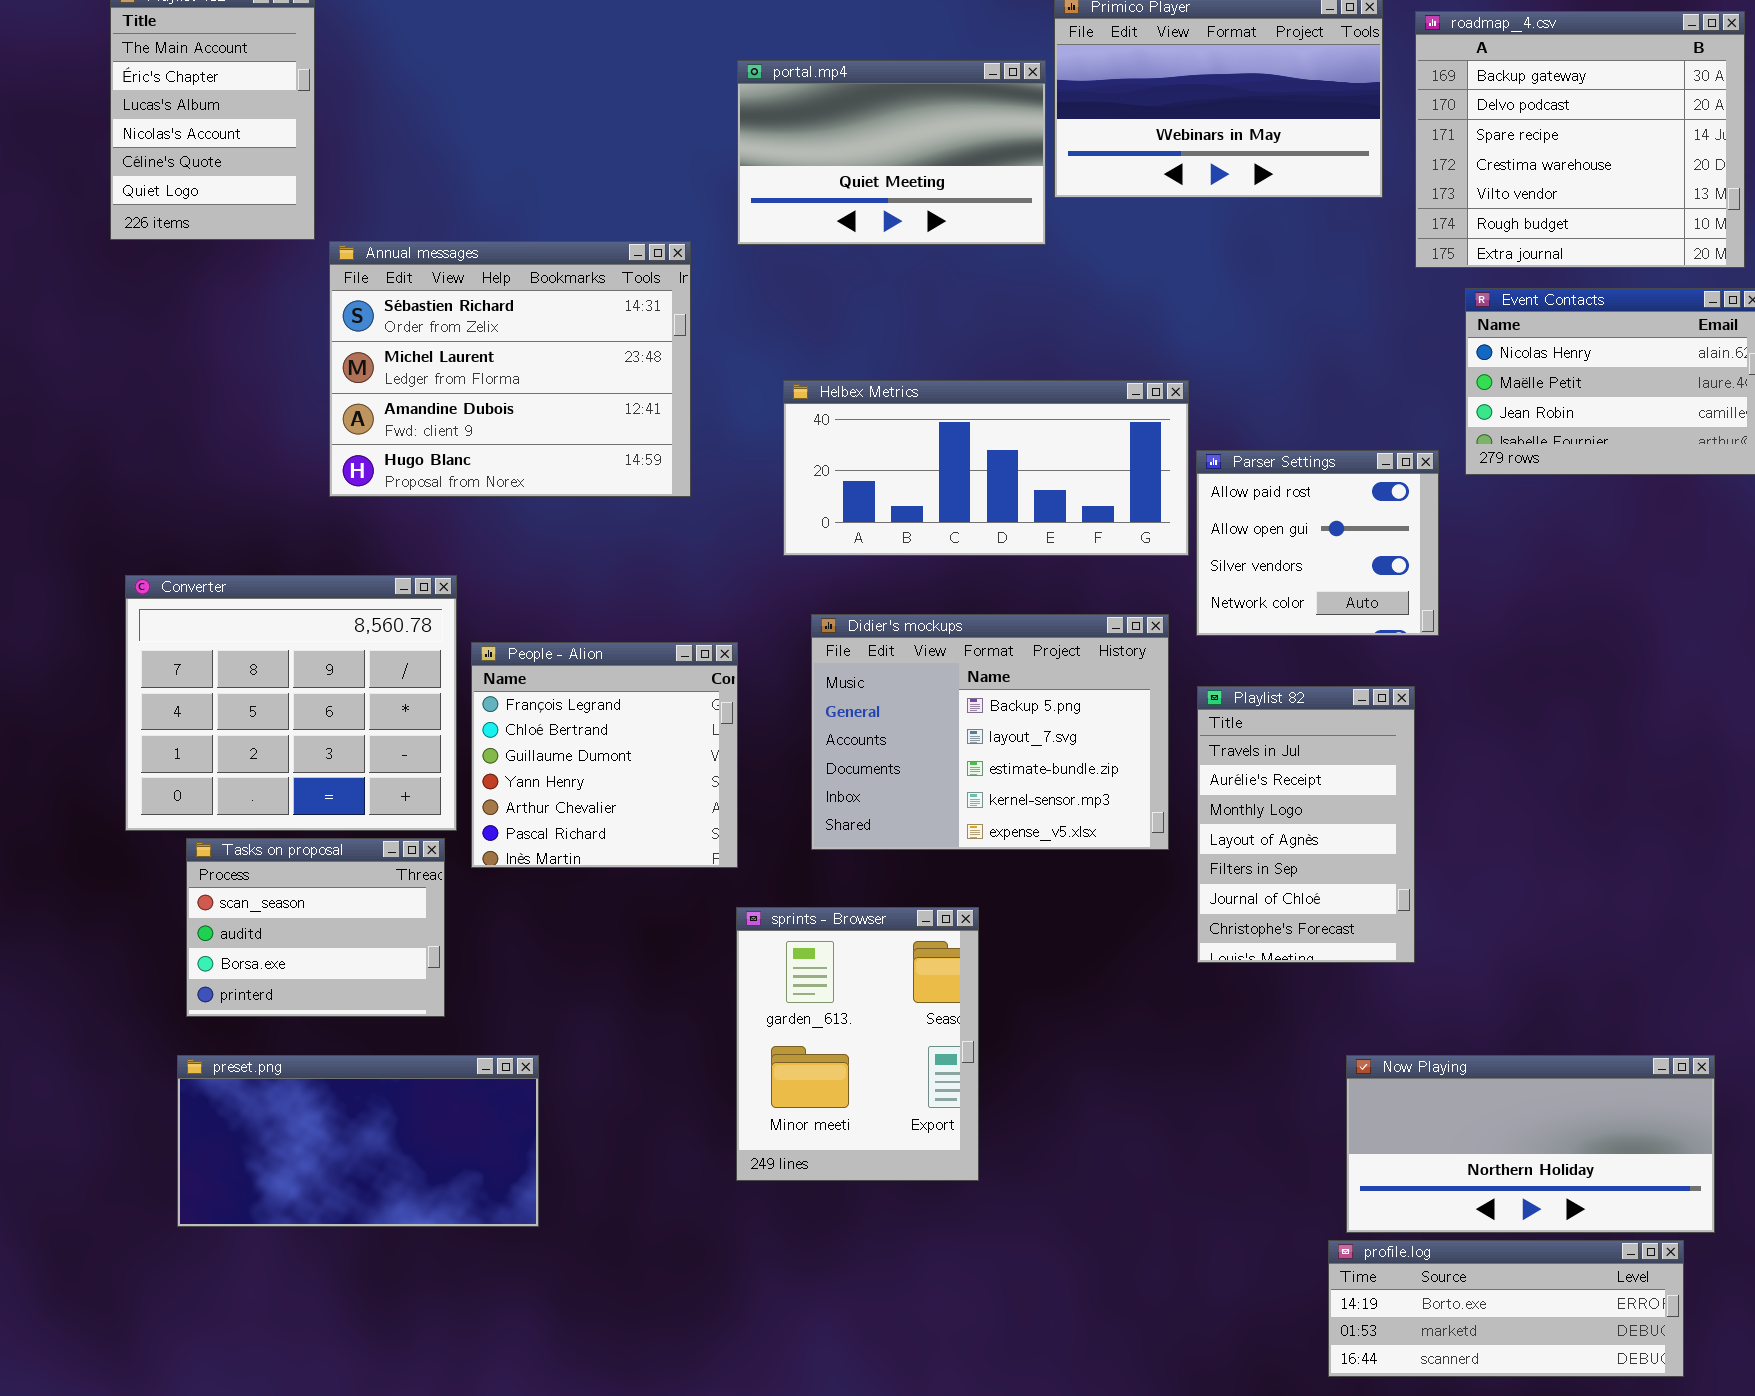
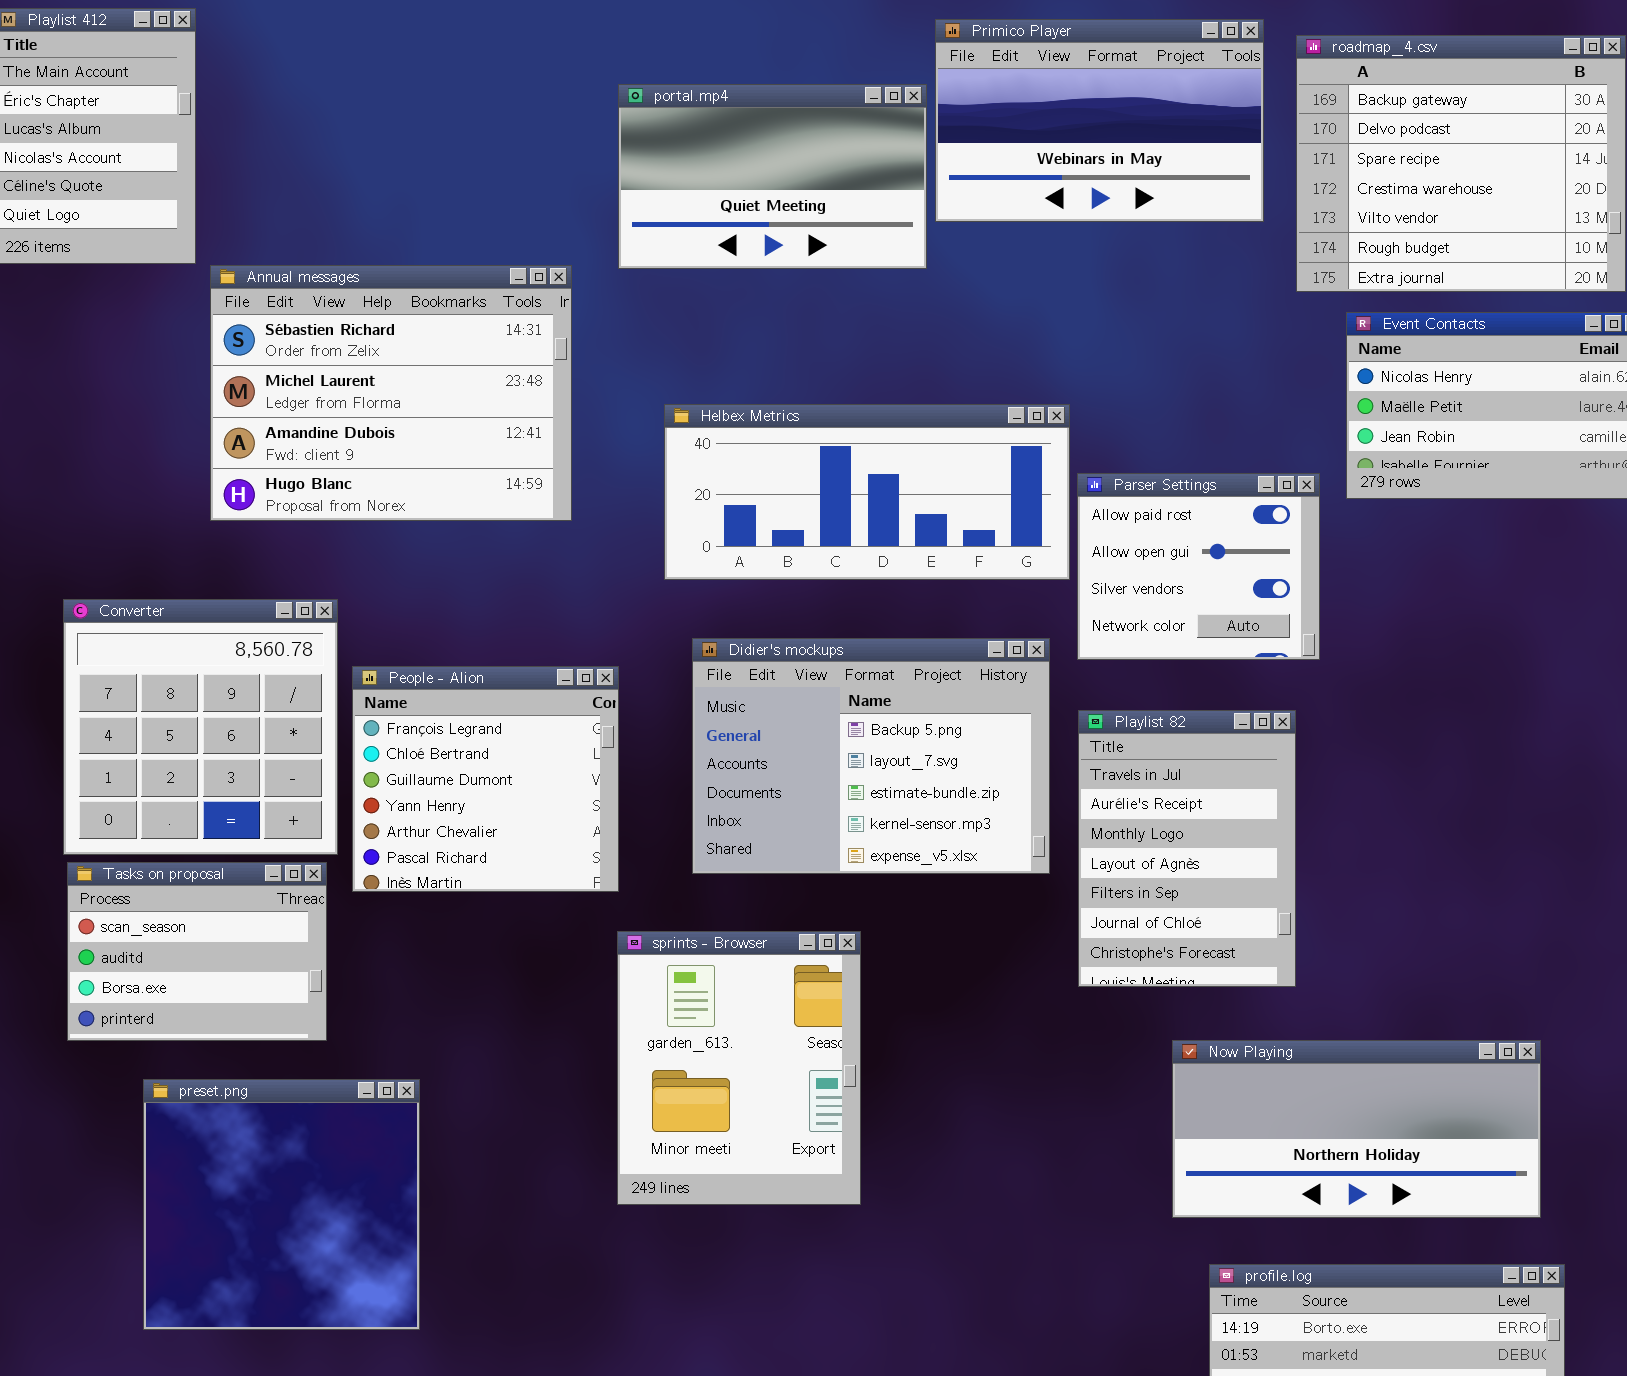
Converter: [125,575,457,831] -> [63,599,338,855], resized
preset.png: [177,1055,539,1227] -> [143,1079,420,1330], resized
Now Playing: [1346,1055,1715,1233] -> [1172,1040,1541,1218], moved

